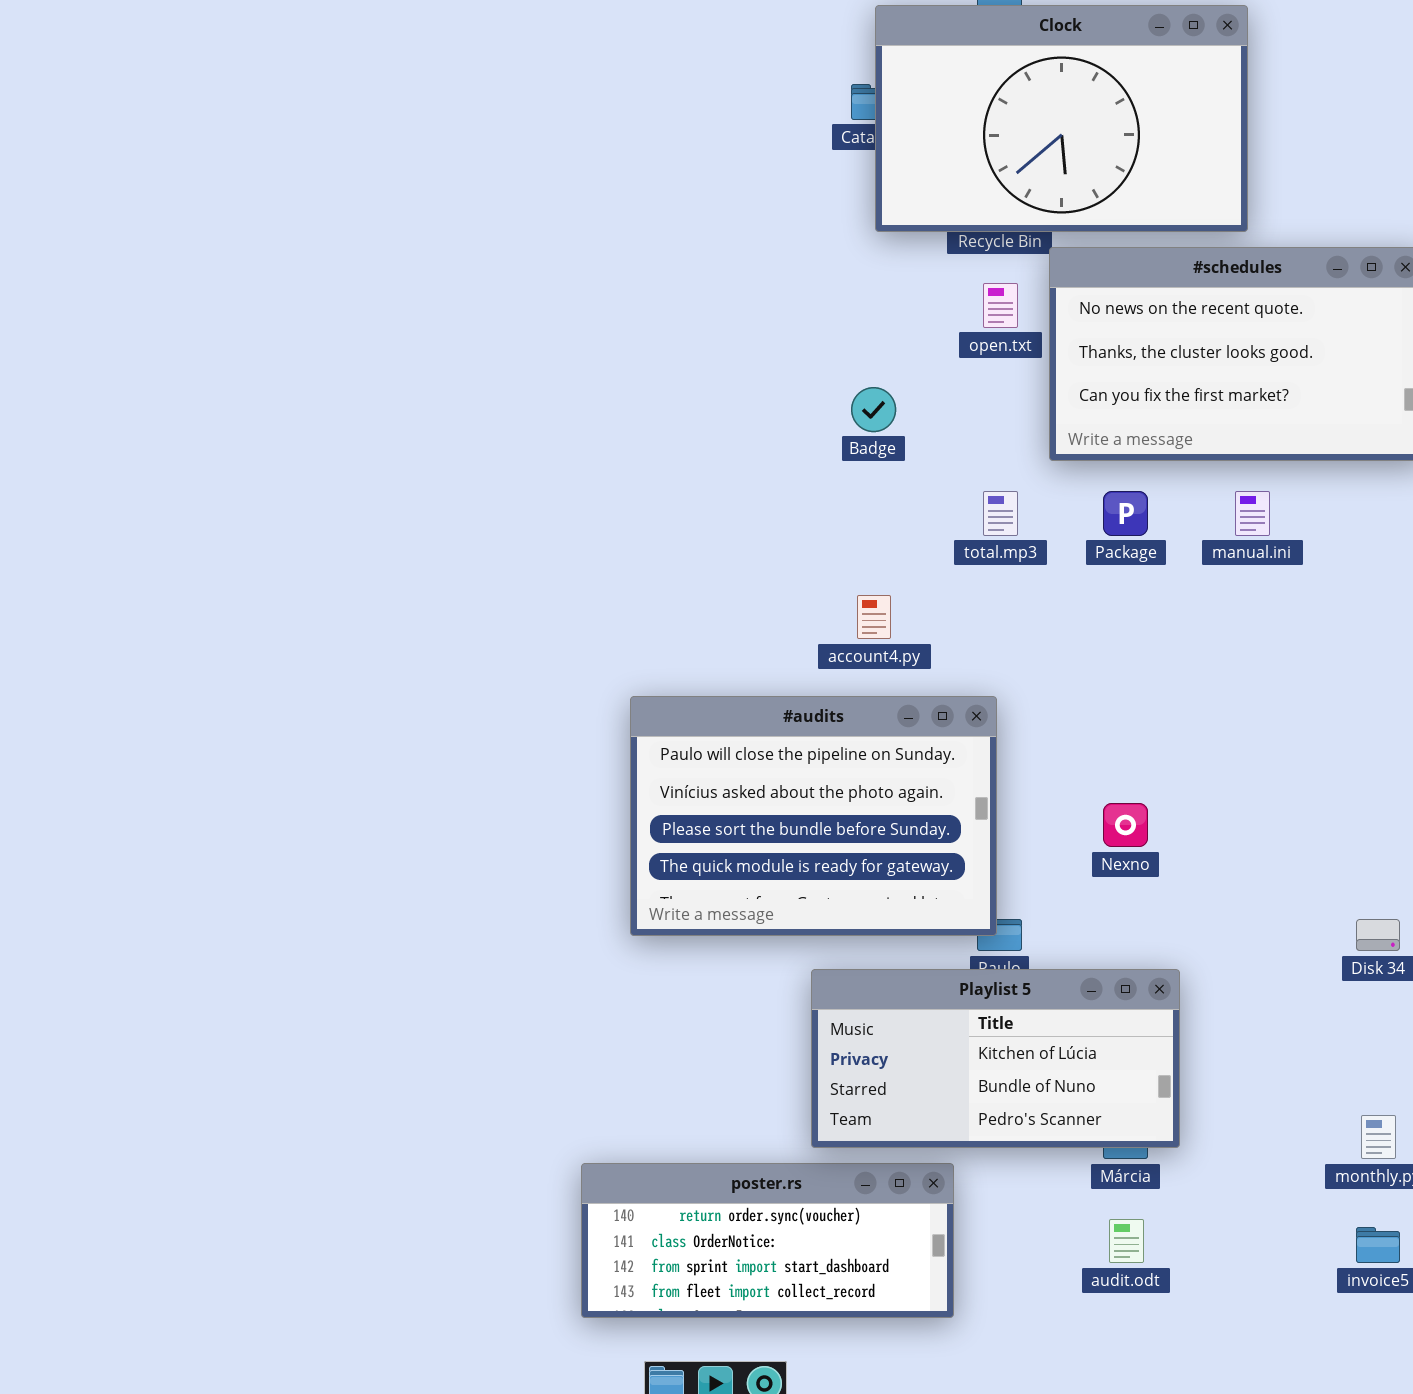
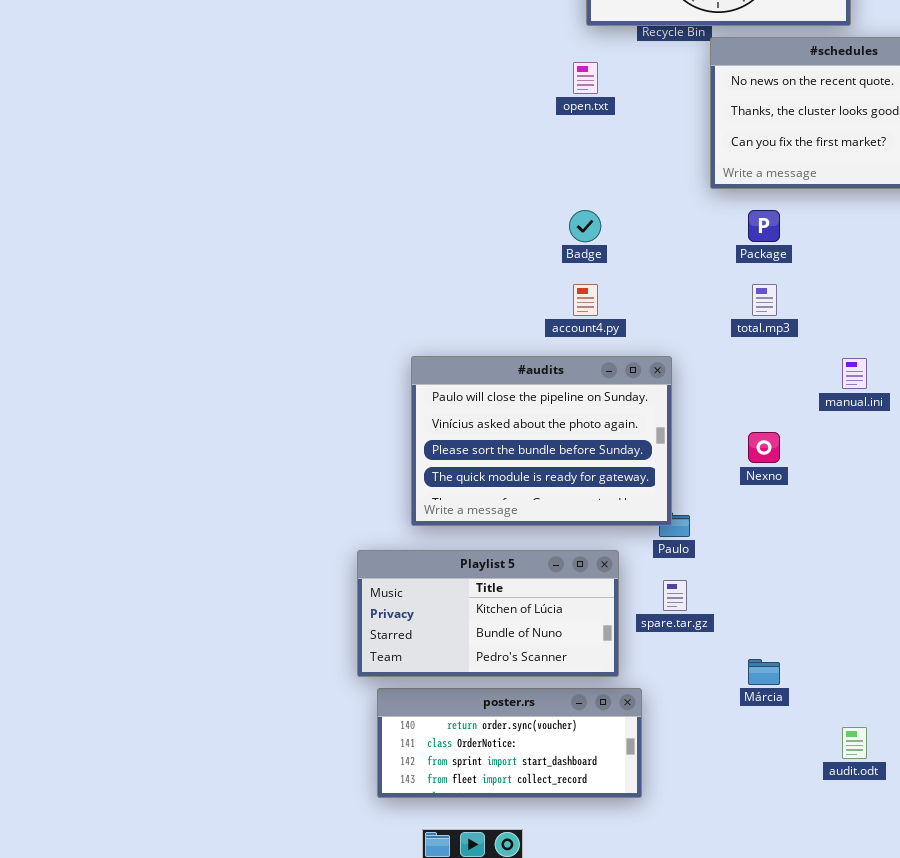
open.txt: [983,283,1018,328] -> [573,62,598,94], moved
Badge: [851,387,896,432] -> [569,210,601,242], moved
total.mp3: [983,491,1018,536] -> [752,284,777,316], moved
manual.ini: [1235,491,1270,536] -> [842,358,867,389], moved
Playlist 5: [811,969,1180,1148] -> [357,550,619,677], moved
audit.odt: [1109,1219,1144,1263] -> [842,727,867,759], moved

